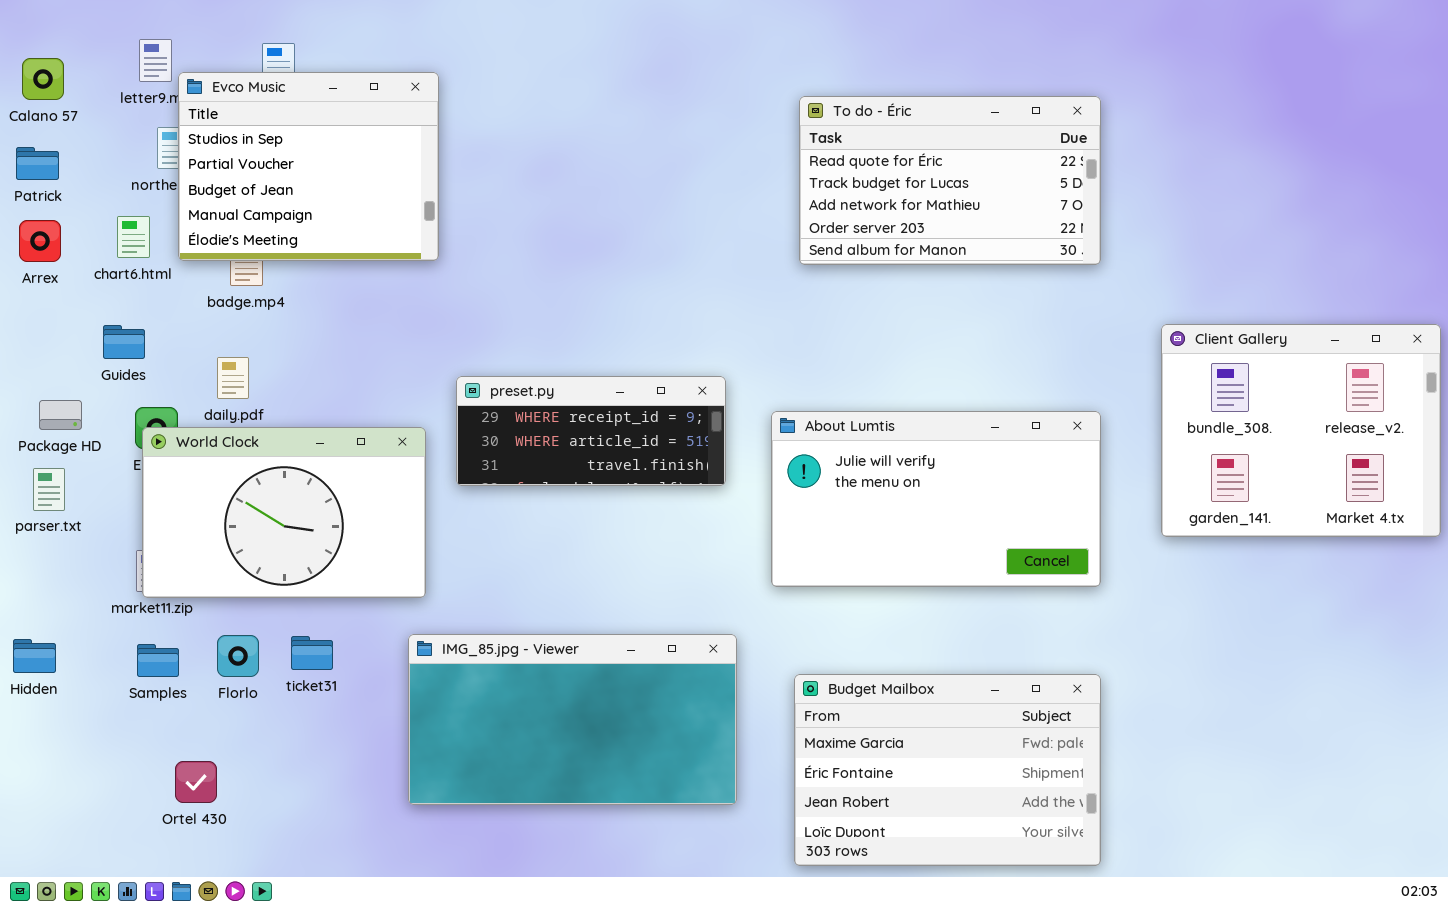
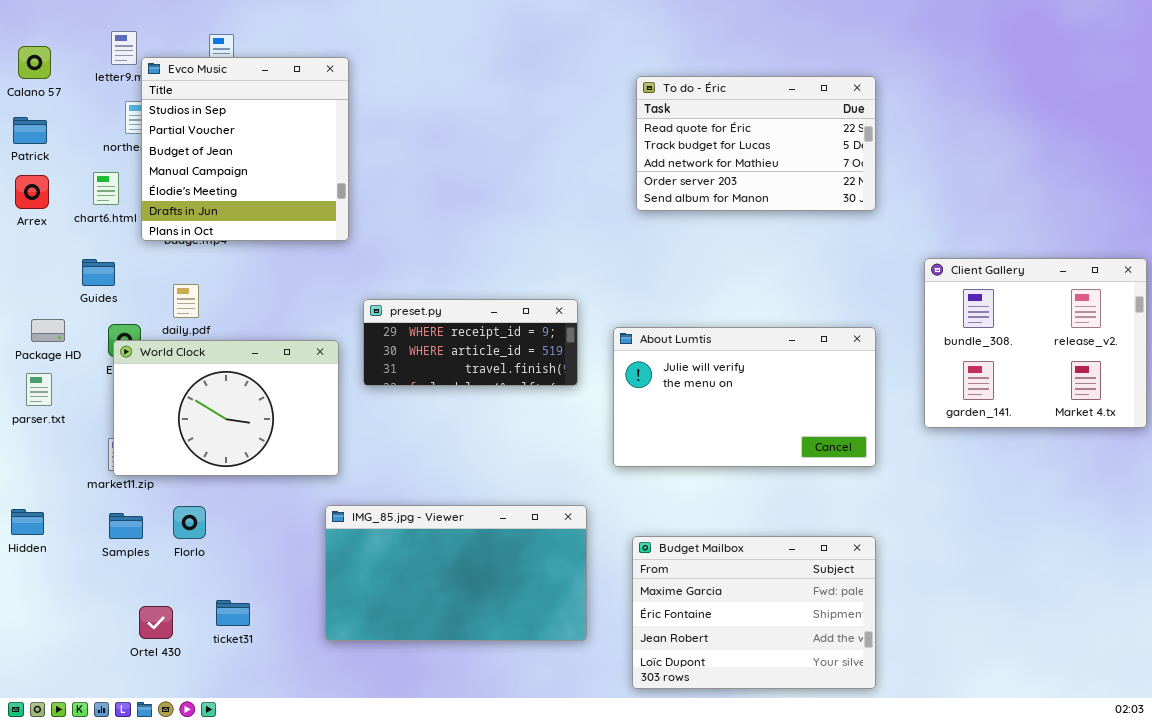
Evco Music: [178,72,439,261] -> [141,57,349,241], resized
ticket31: [291,636,333,670] -> [216,600,250,626], moved

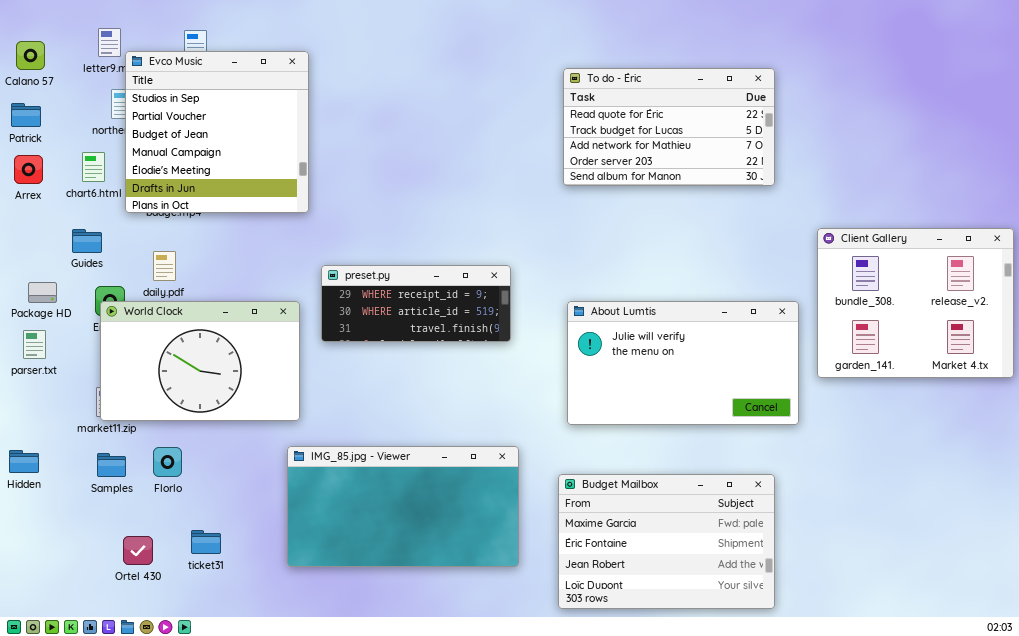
About Lumtis: [613,327,876,467] -> [567,301,799,425], moved

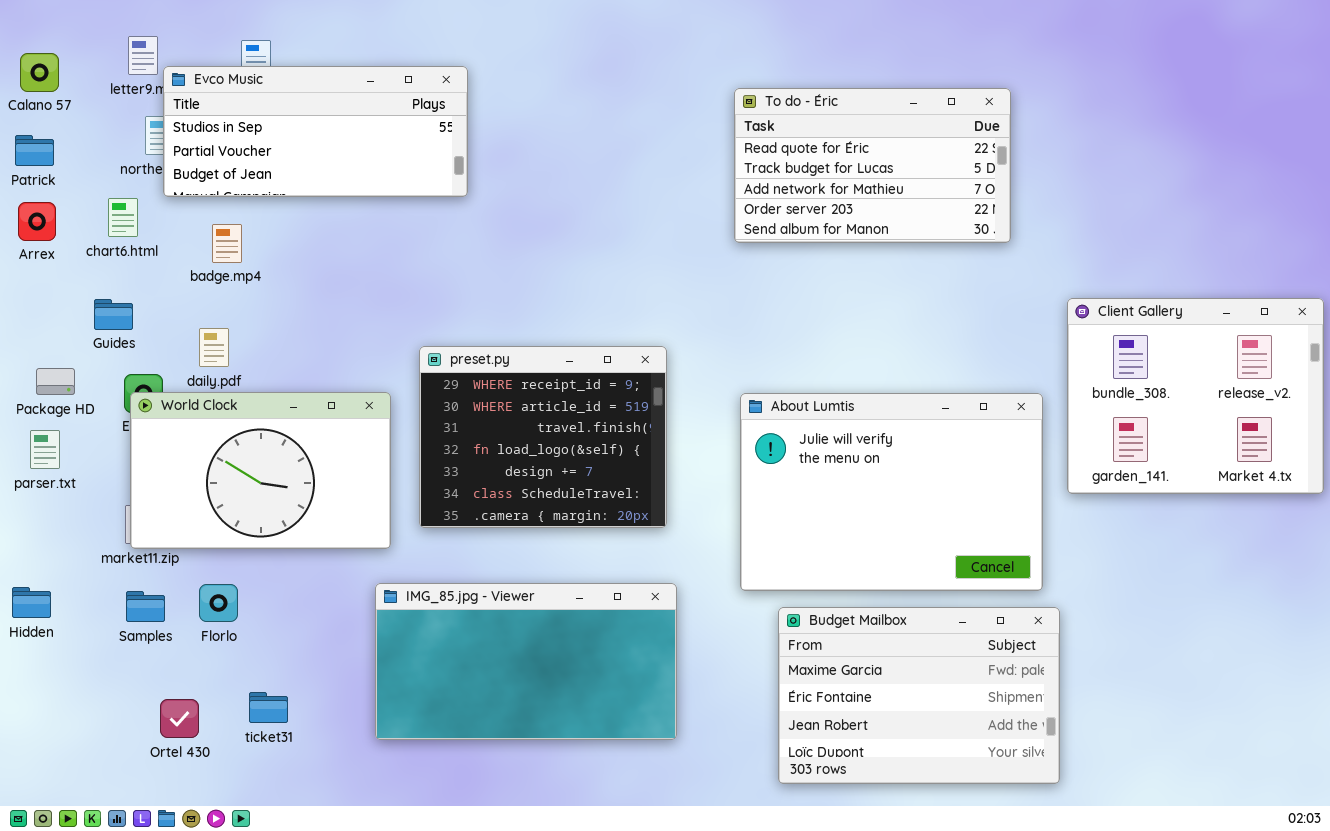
Evco Music: [125,51,309,213] -> [163,66,468,197], resized
preset.py: [321,265,511,342] -> [419,346,667,528], resized
About Lumtis: [567,301,799,425] -> [740,393,1043,591], resized
Budget Mailbox: [558,474,775,609] -> [778,607,1060,784], moved

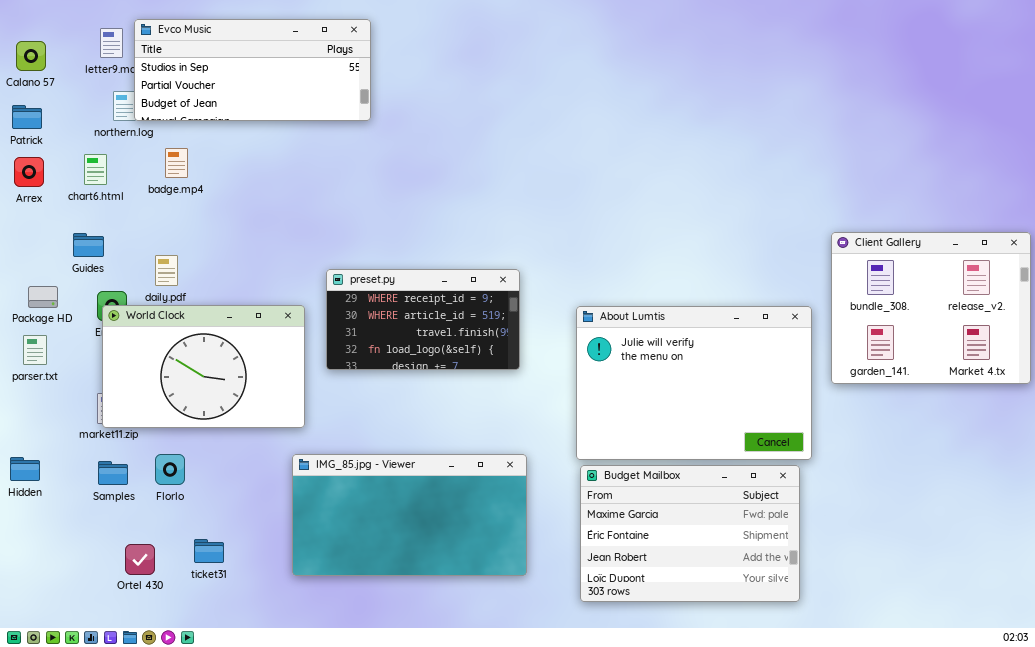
Evco Music: [163,66,468,197] -> [134,19,371,121], moved
To do - Éric: [734,88,1011,243] -> none, closed
badge.mp4: [212,224,242,263] -> [165,148,188,178], moved
preset.py: [419,346,667,528] -> [326,269,520,370], resized
Budget Mailbox: [778,607,1060,784] -> [580,465,800,602], moved

